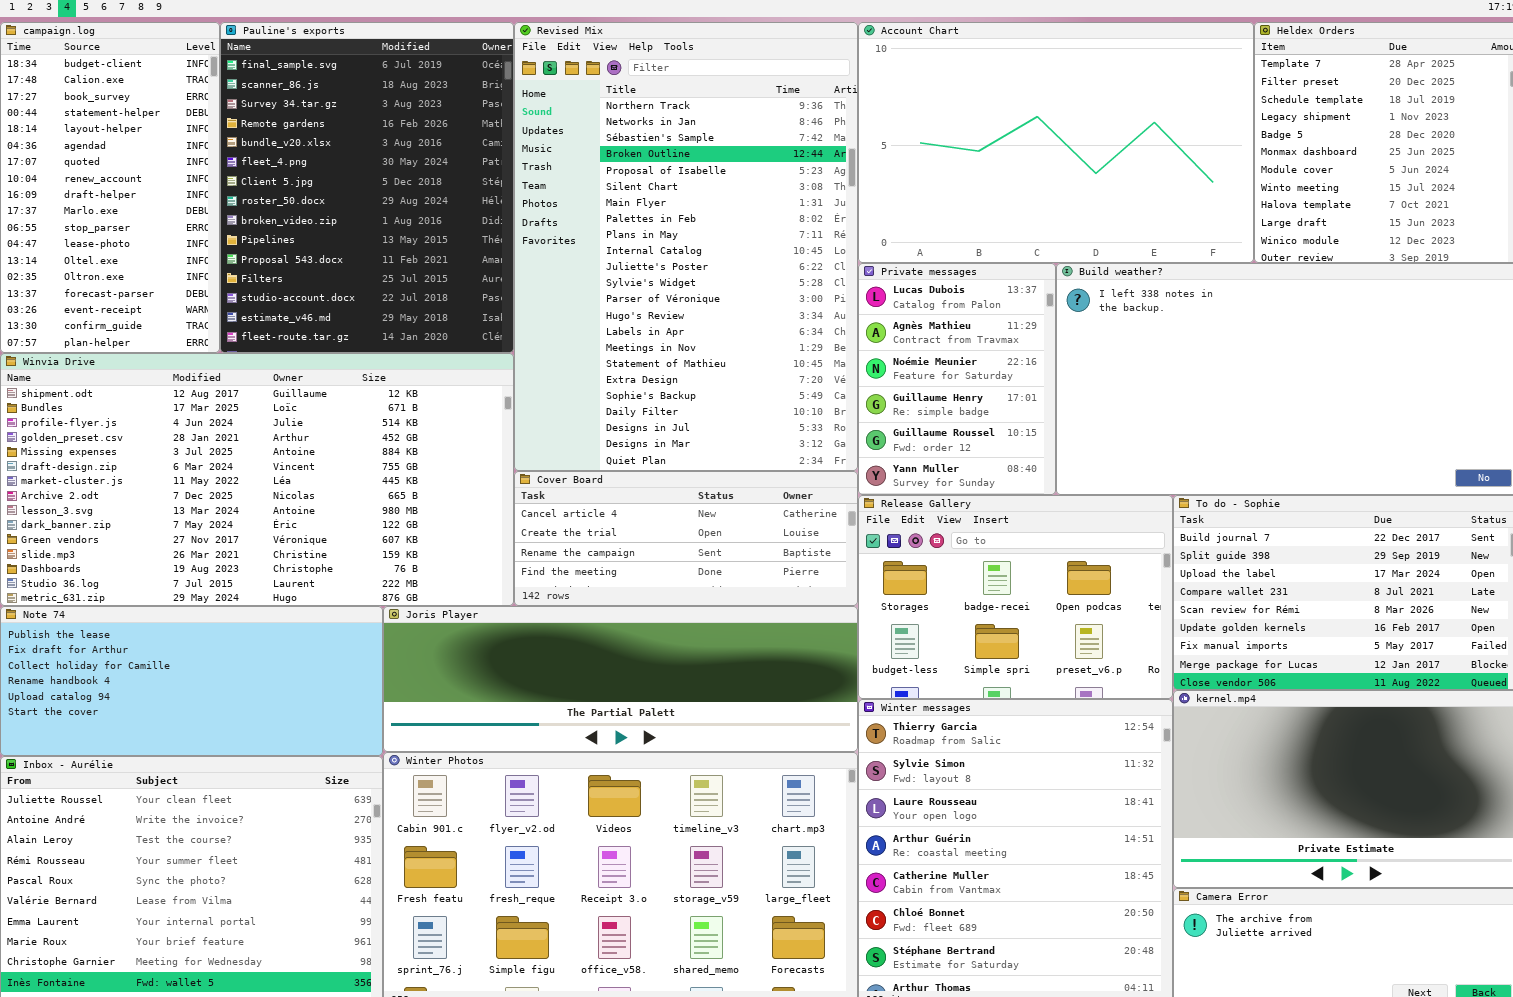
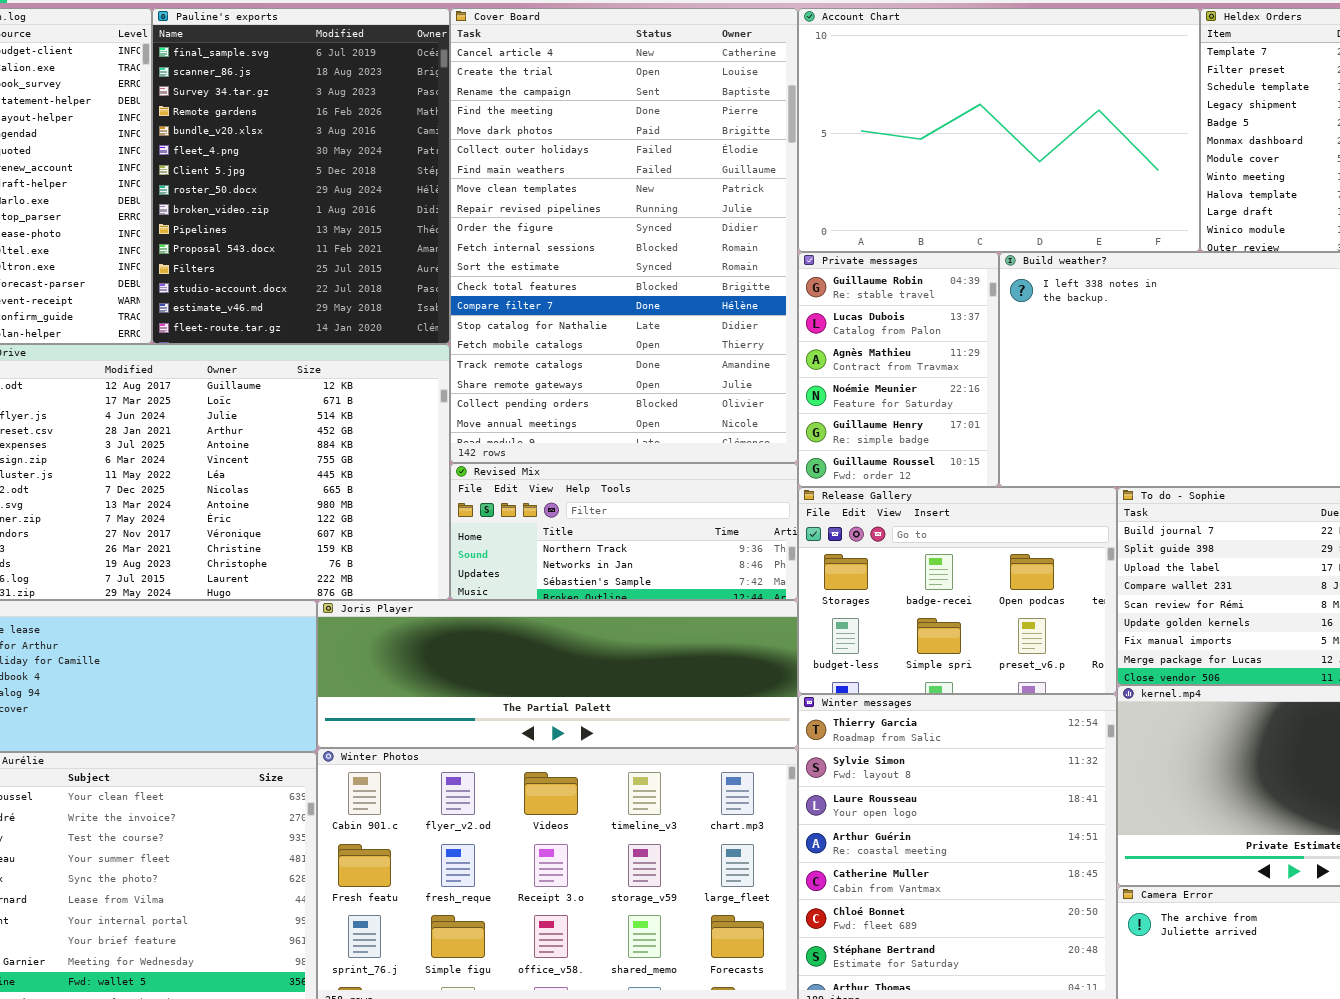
Revised Mix: [514,22,858,471] -> [450,463,798,600], moved, resized
Private messages: [858,263,1056,495] -> [798,252,999,487], scrolled up 1 row
Cover Board: [514,471,858,606] -> [450,8,798,463], moved, resized

